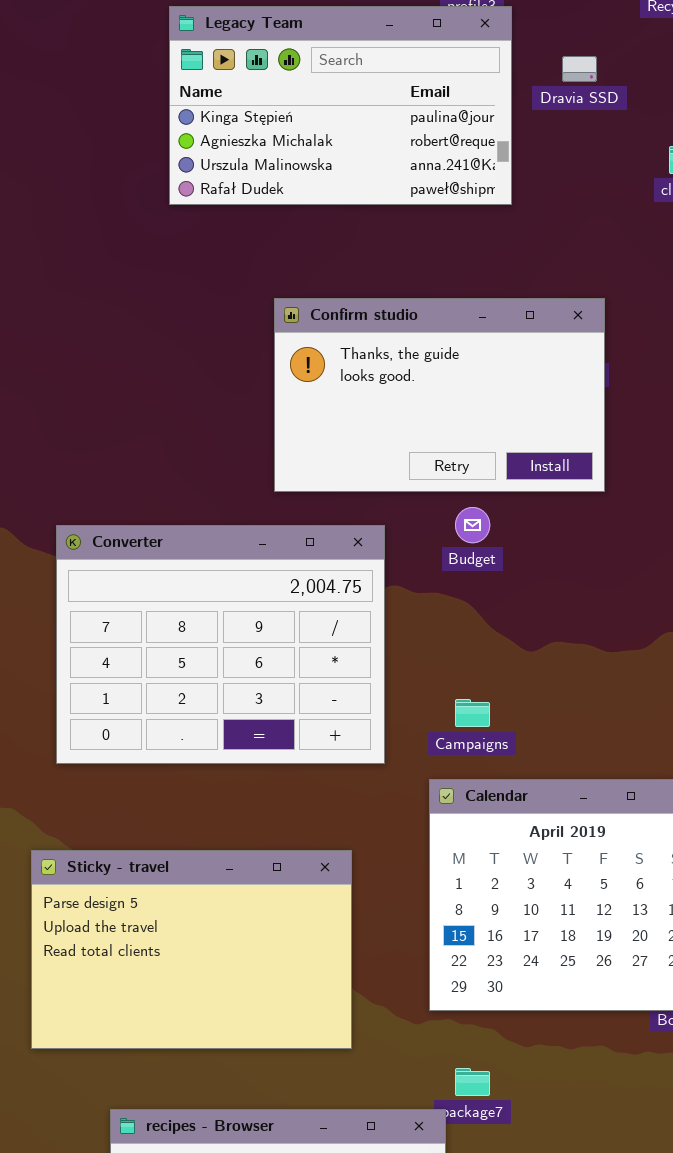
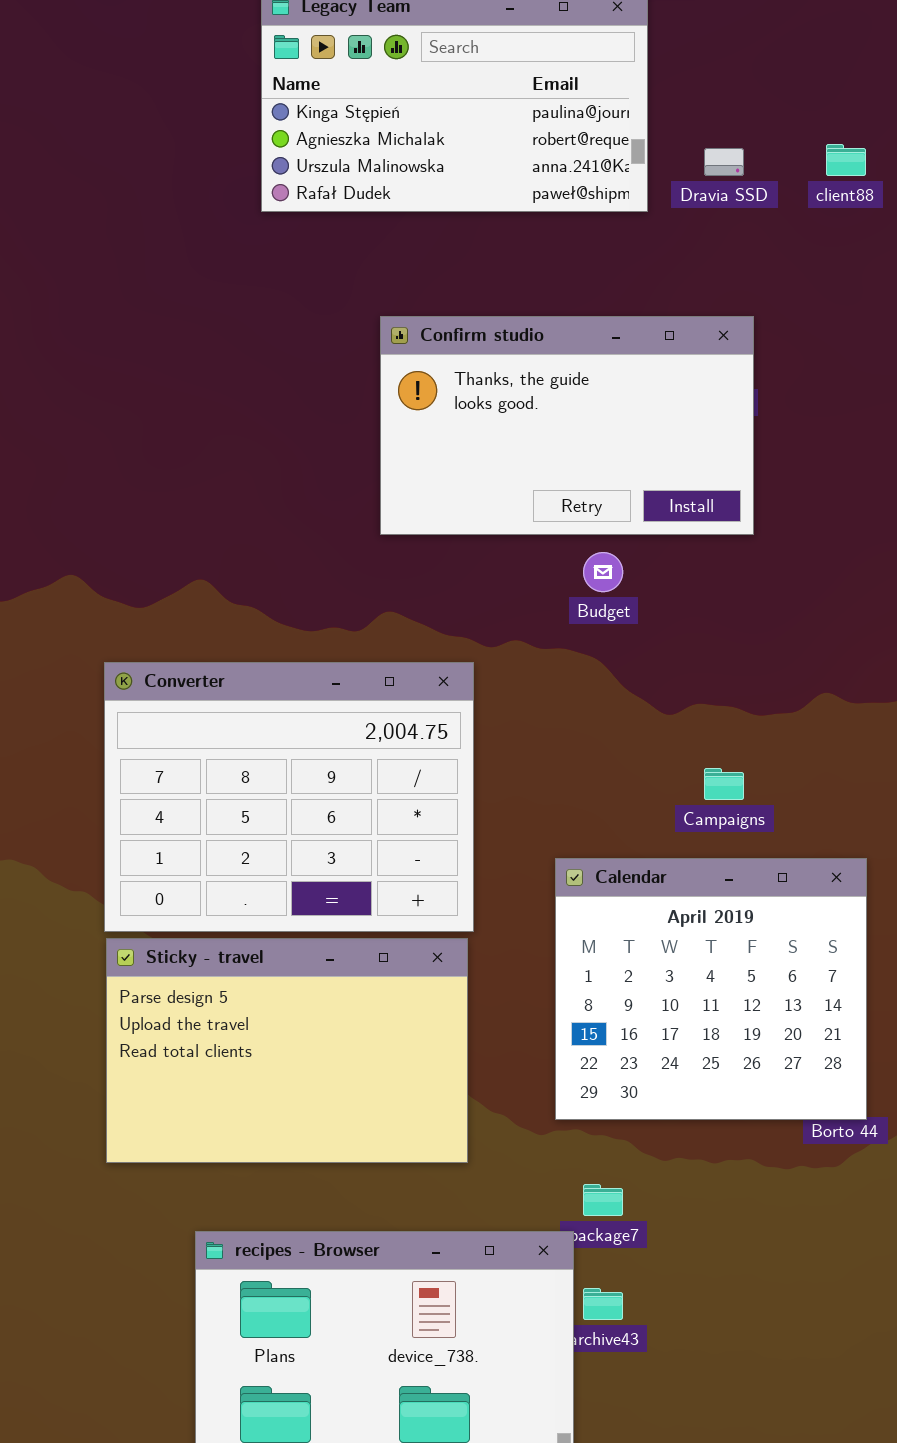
Dravia SSD: [562,56,597,82] -> [704,148,744,176], moved
Converter: [56,525,385,764] -> [104,662,474,932], moved
Campaigns: [455,699,490,727] -> [704,768,744,800], moved

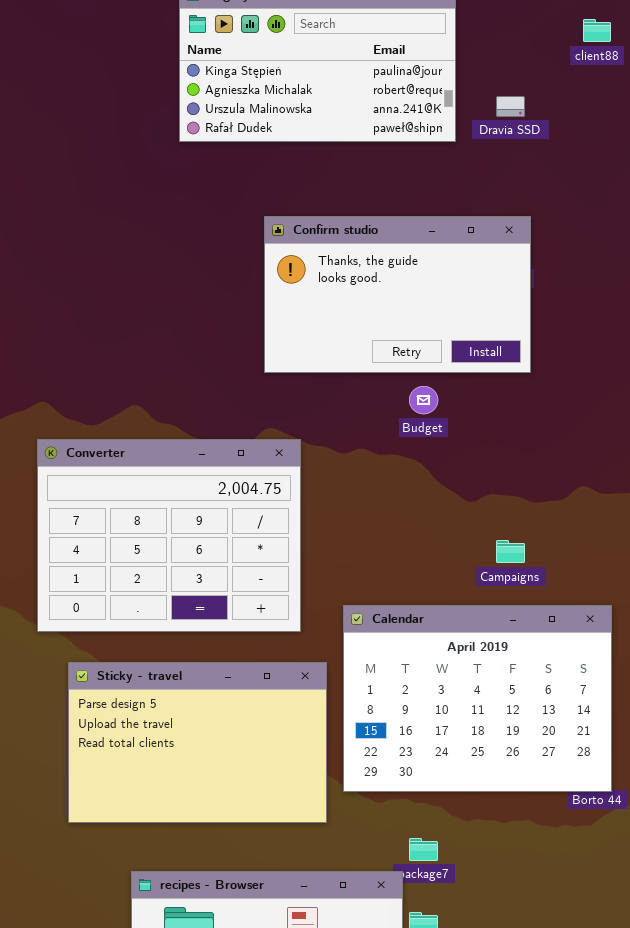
client88: [826,144,866,176] -> [583,19,611,42], moved
Converter: [104,662,474,932] -> [37,439,301,632], moved
Calendar: [555,858,867,1120] -> [343,605,612,792], resized

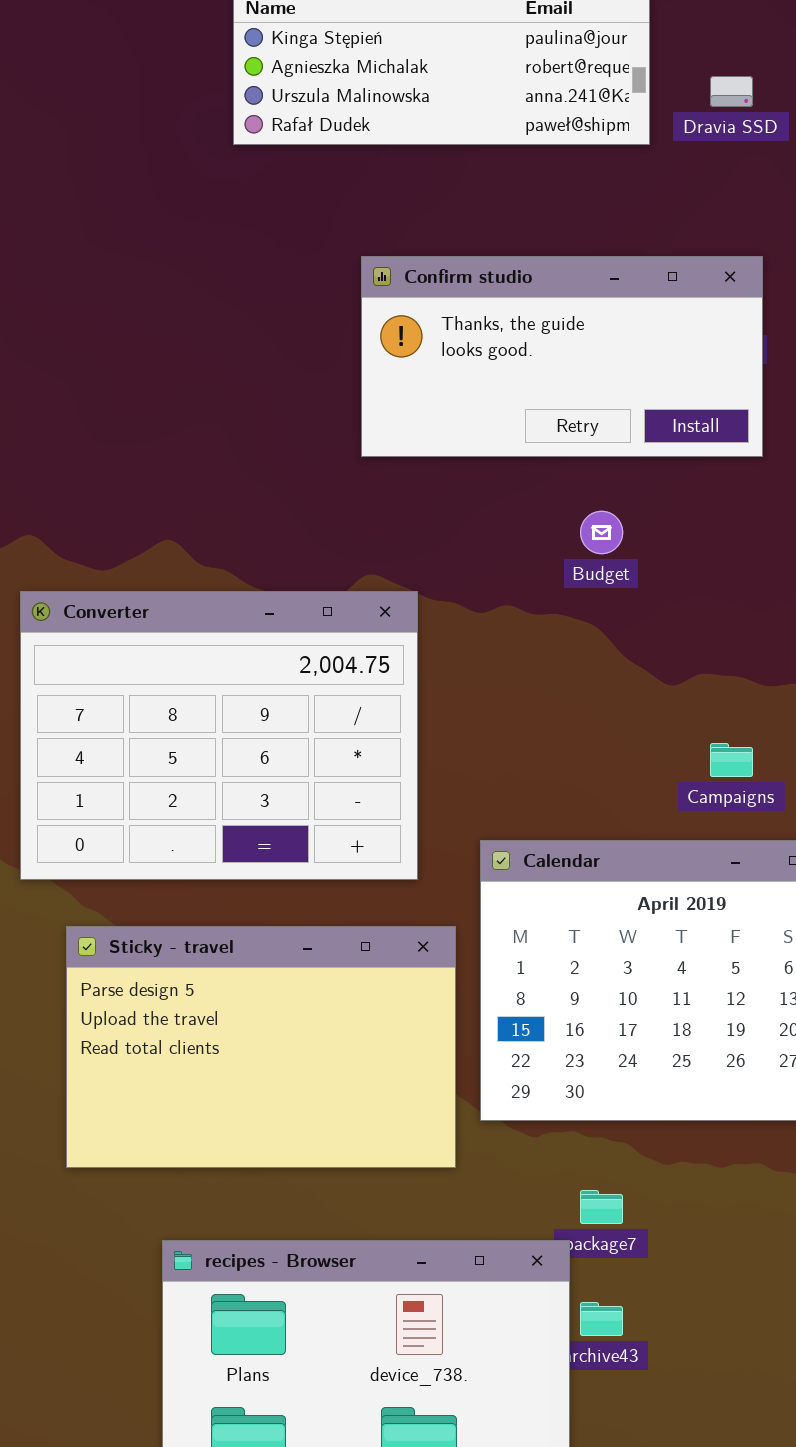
Confirm studio: [264,216,531,373] -> [361,256,763,457], resized

